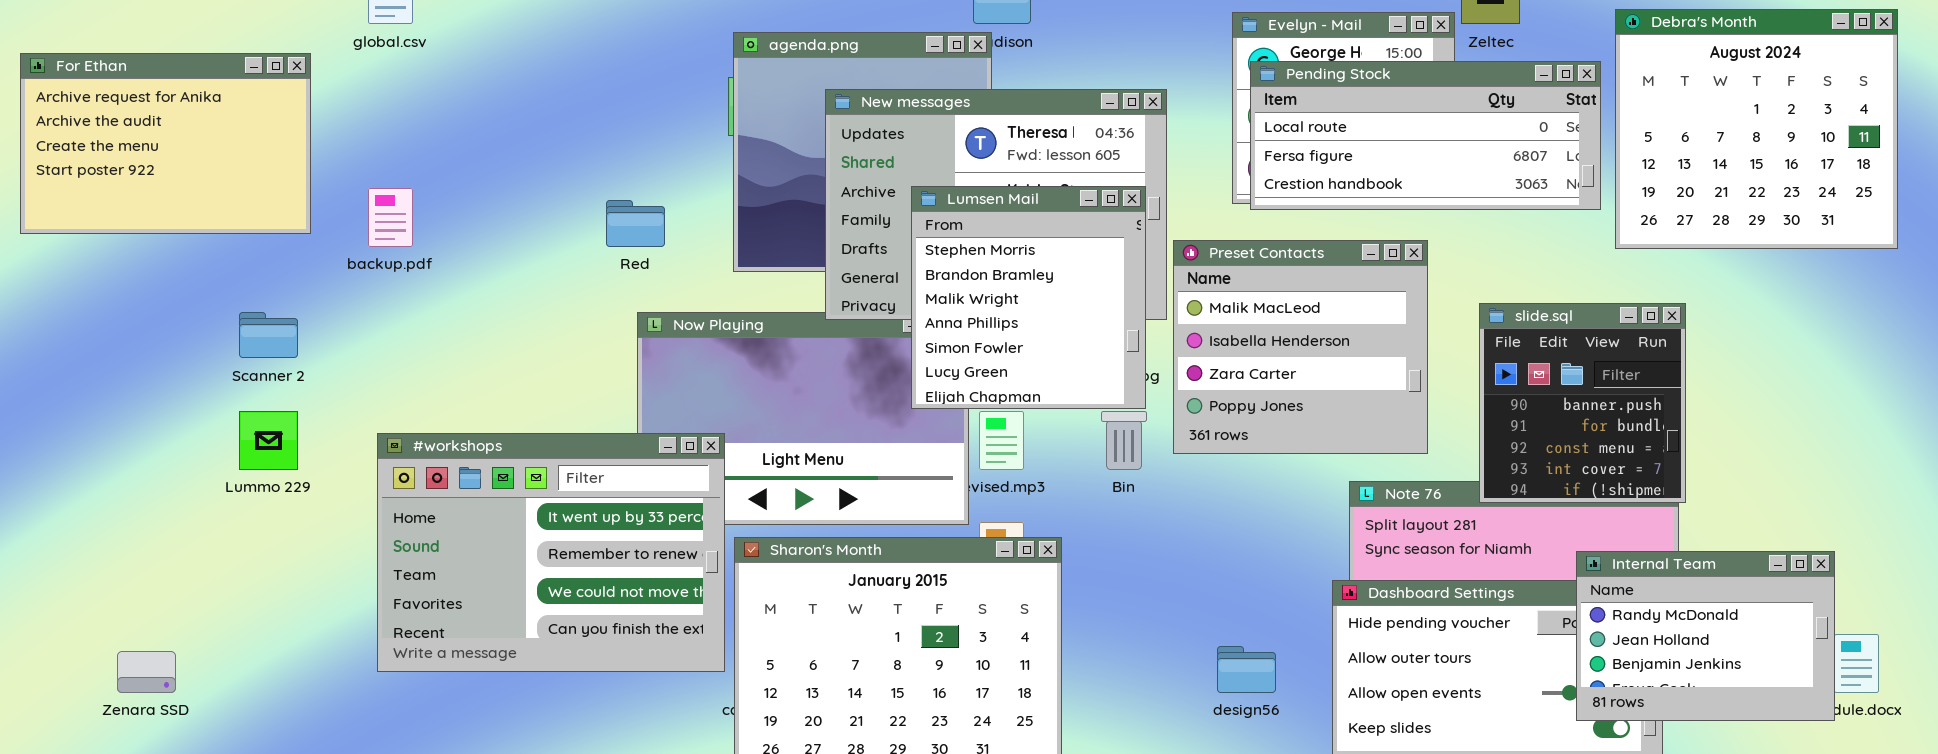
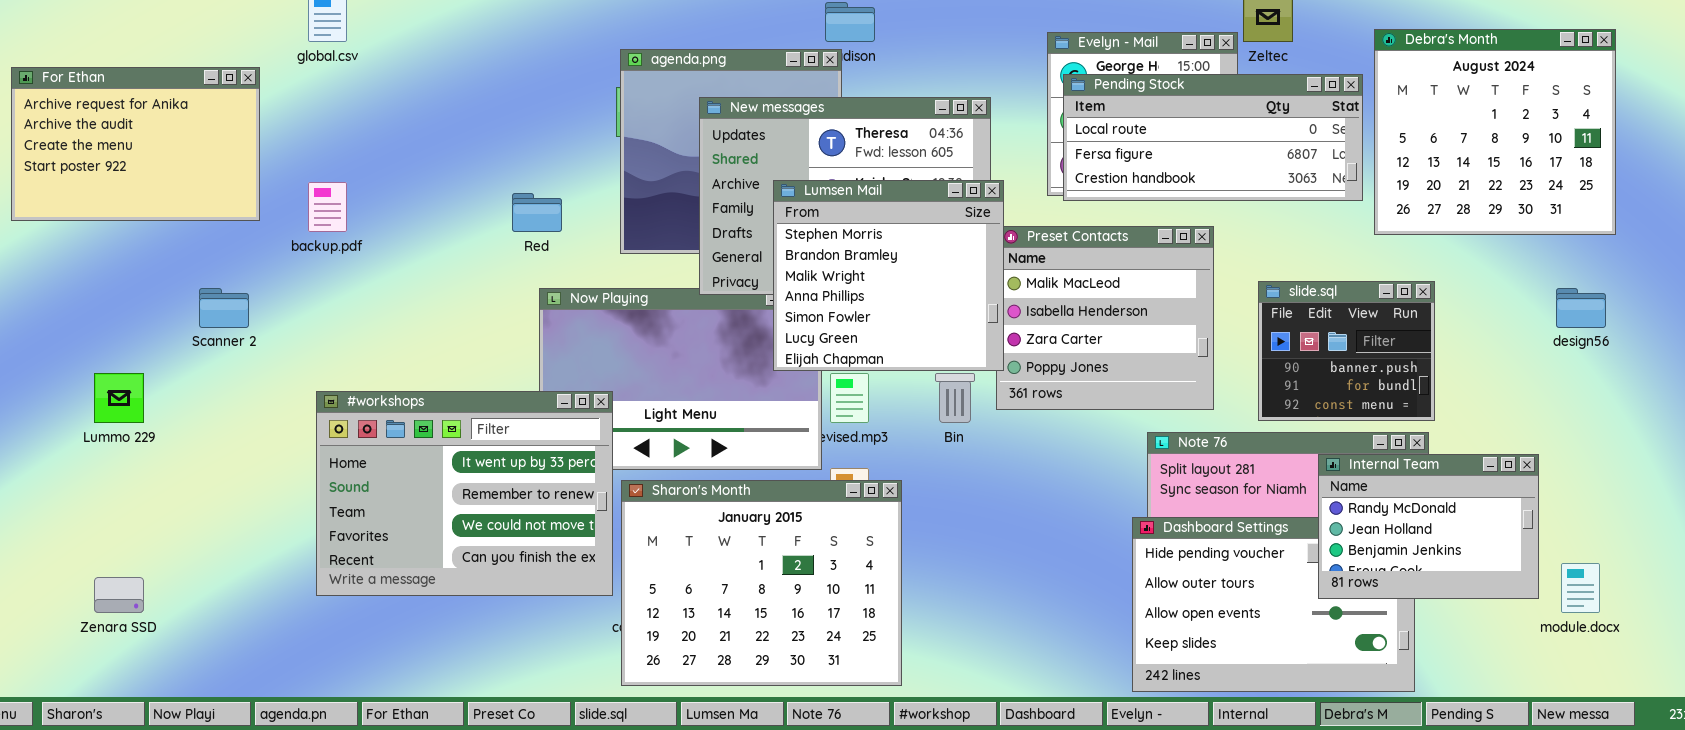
Lumsen Mail: [911,186,1146,409] -> [773,180,1004,371], resized
slide.sql: [1479,303,1686,503] -> [1258,281,1435,421], resized
Lummo 229: [239,411,298,470] -> [94,373,144,423], moved
Internal Team: [1576,551,1835,721] -> [1318,454,1539,599], moved
design56: [1217,646,1276,693] -> [1556,288,1606,328], moved

